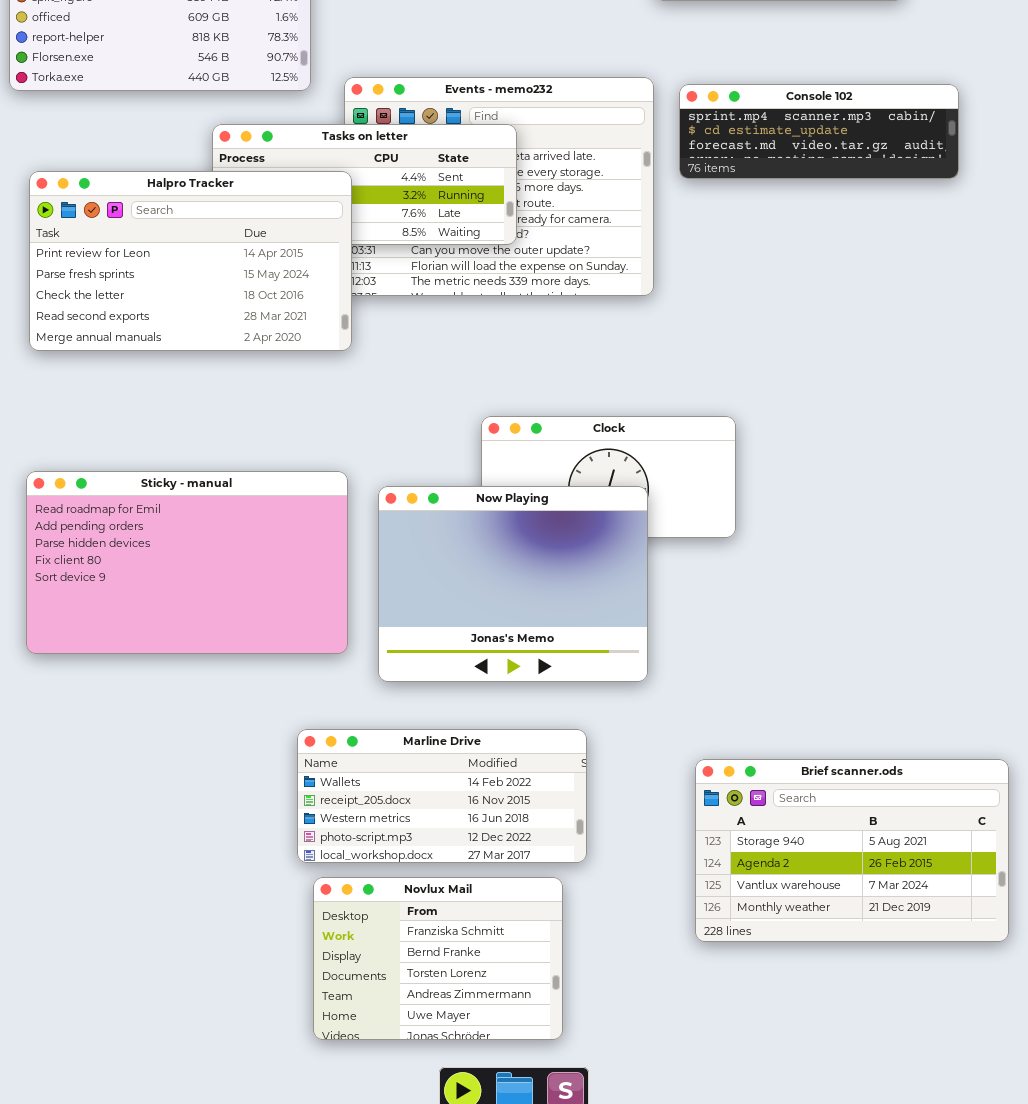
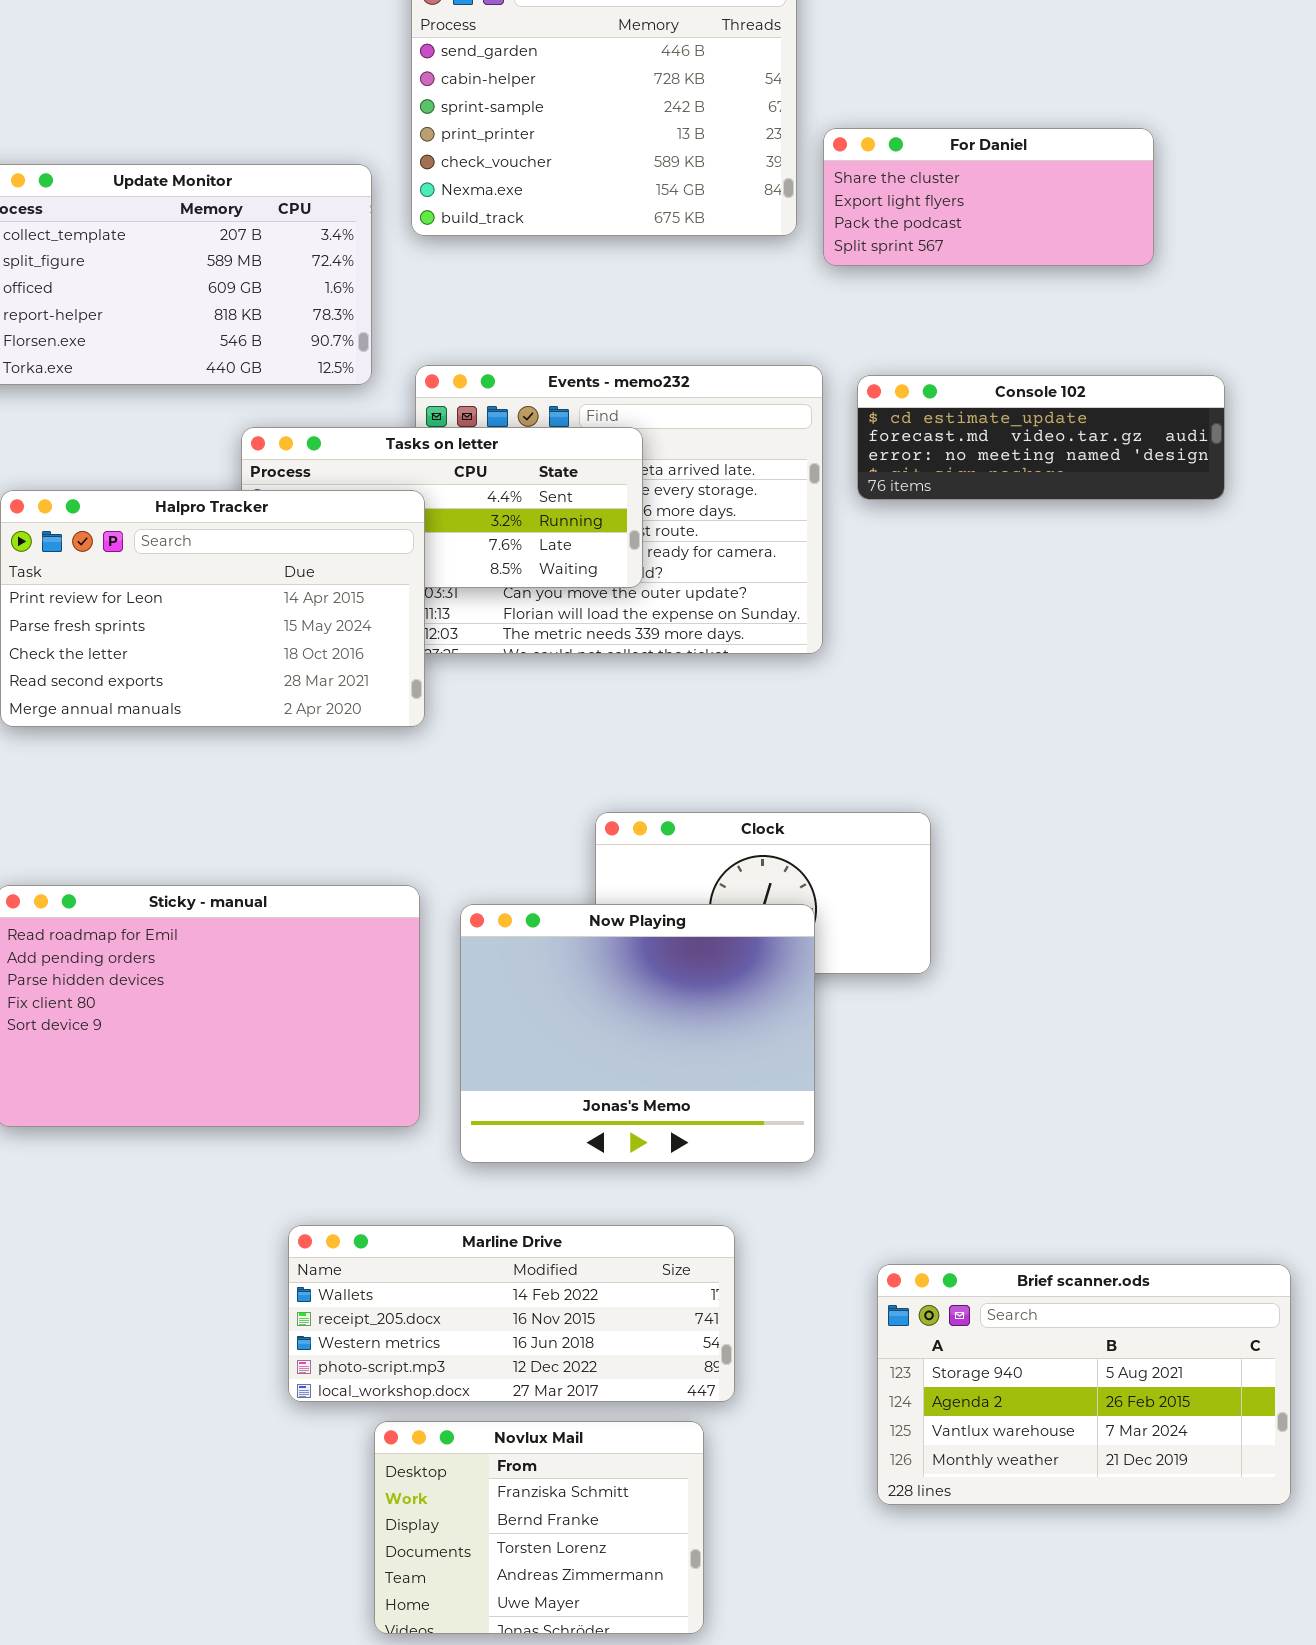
Console 102: [679,84,959,179] -> [857,375,1225,500], scrolled down 1 row
Marline Drive: [297,729,587,863] -> [288,1225,735,1402], resized

